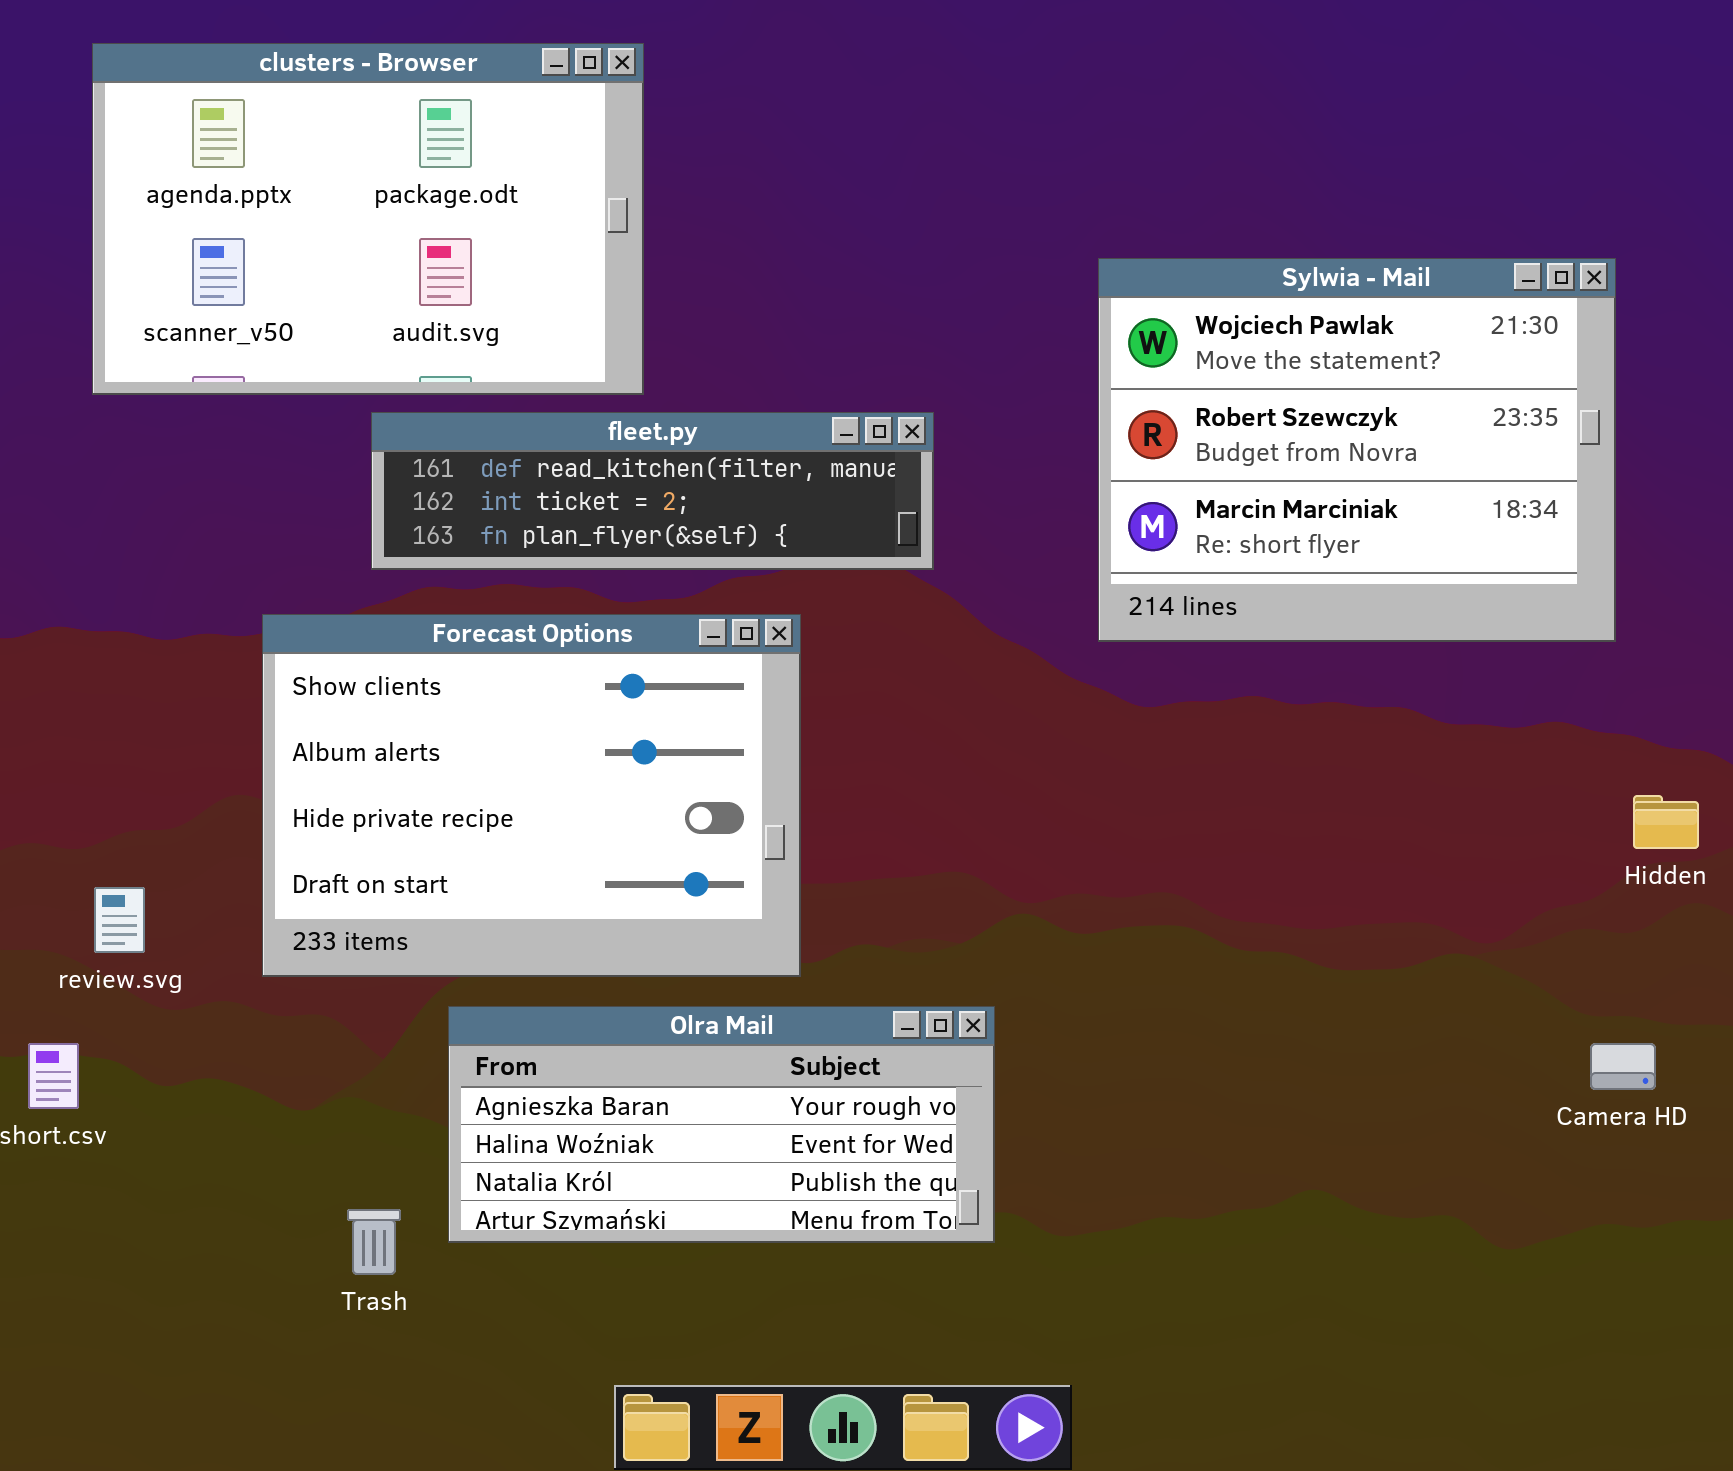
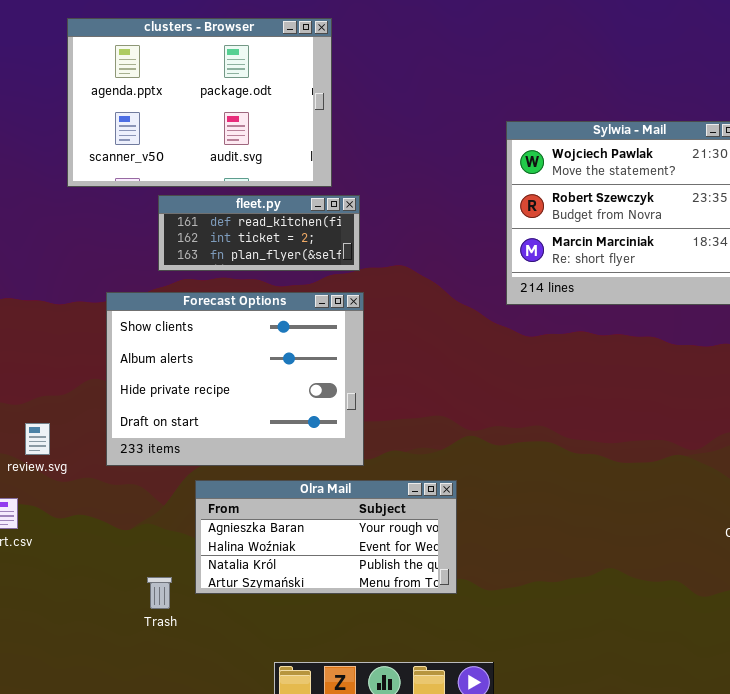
clusters - Browser: [92,43,644,395] -> [67,18,332,187], moved
fleet.py: [371,412,934,570] -> [158,195,360,271], resized

